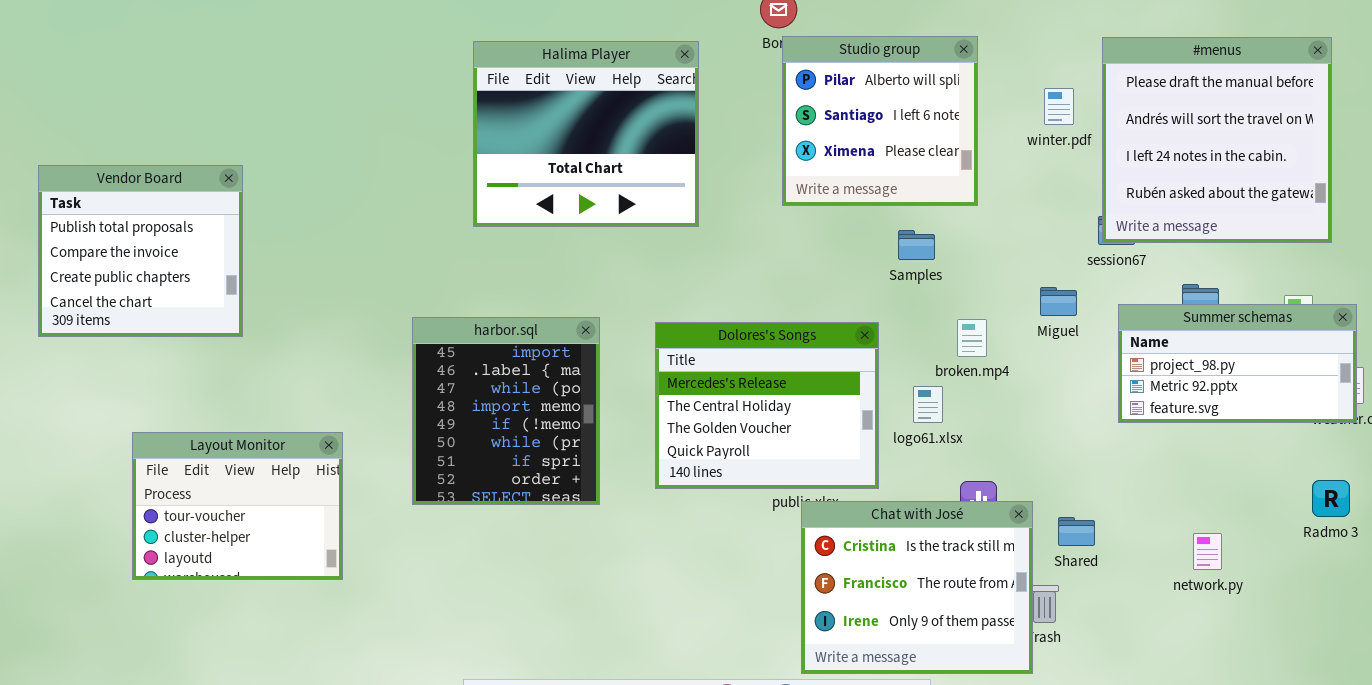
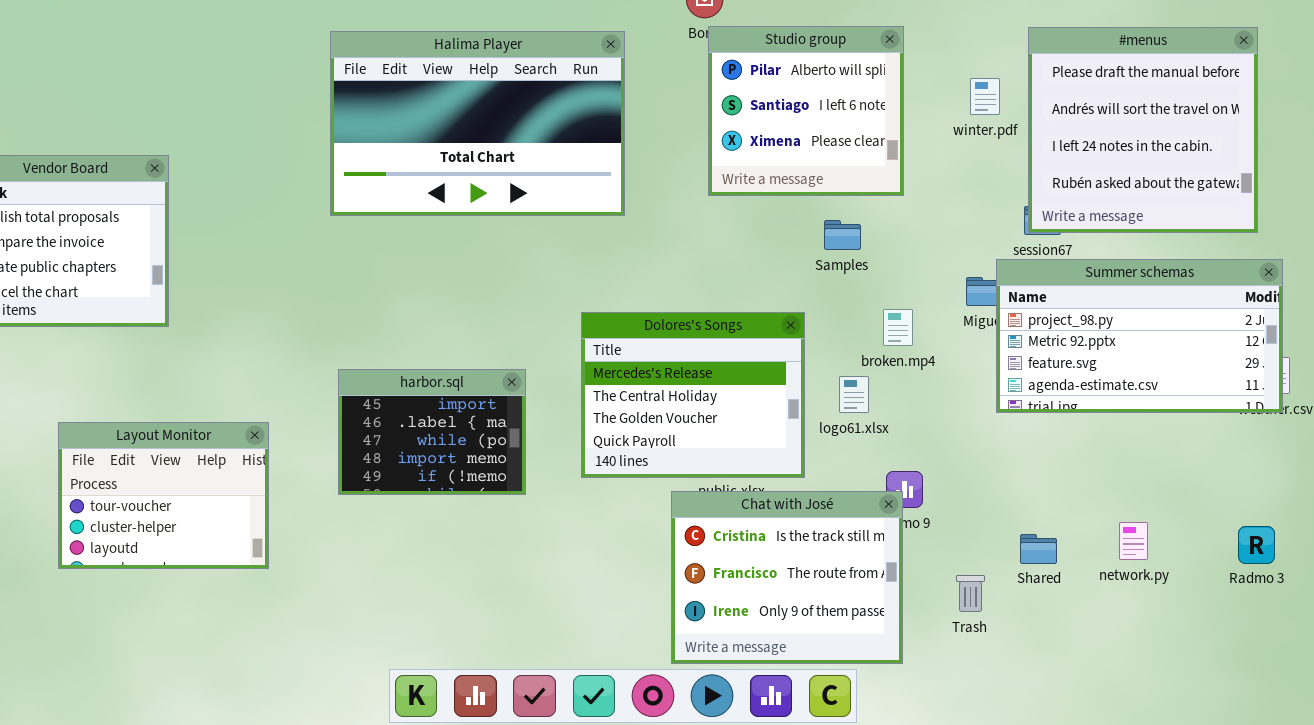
Halima Player: [473,41,699,227] -> [330,31,625,216], resized
Summer schemas: [1118,304,1357,423] -> [996,259,1283,413], resized
harbor.sql: [412,317,600,505] -> [338,369,526,495], resized
Radmo 3: [1312,480,1350,517] -> [1238,526,1275,564], moved
Chat with José: [801,501,1033,674] -> [671,491,903,664], moved
Shared: [1058,517,1095,546] -> [1020,534,1057,564], moved

